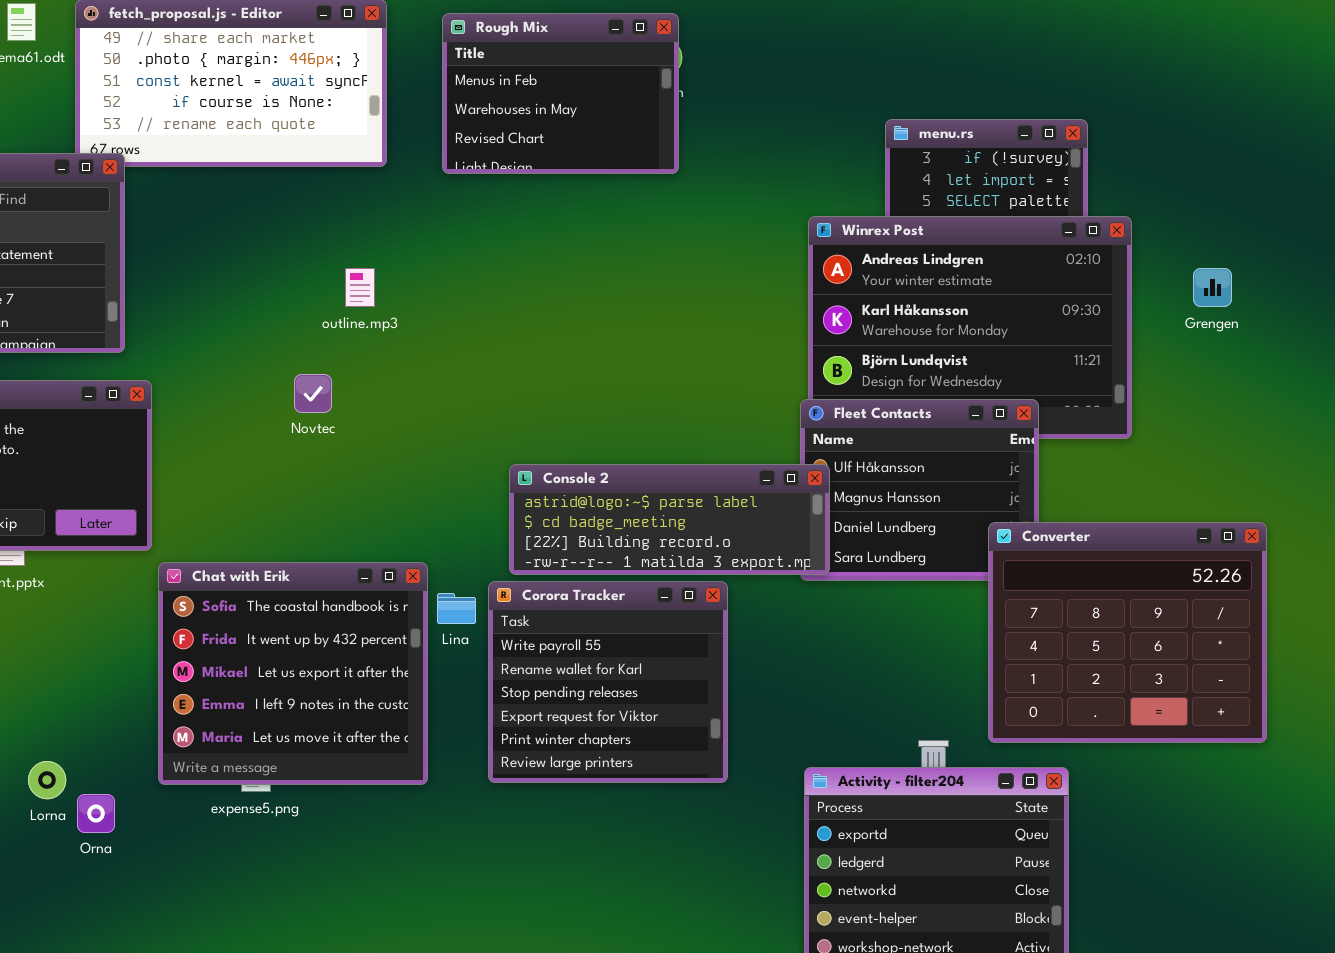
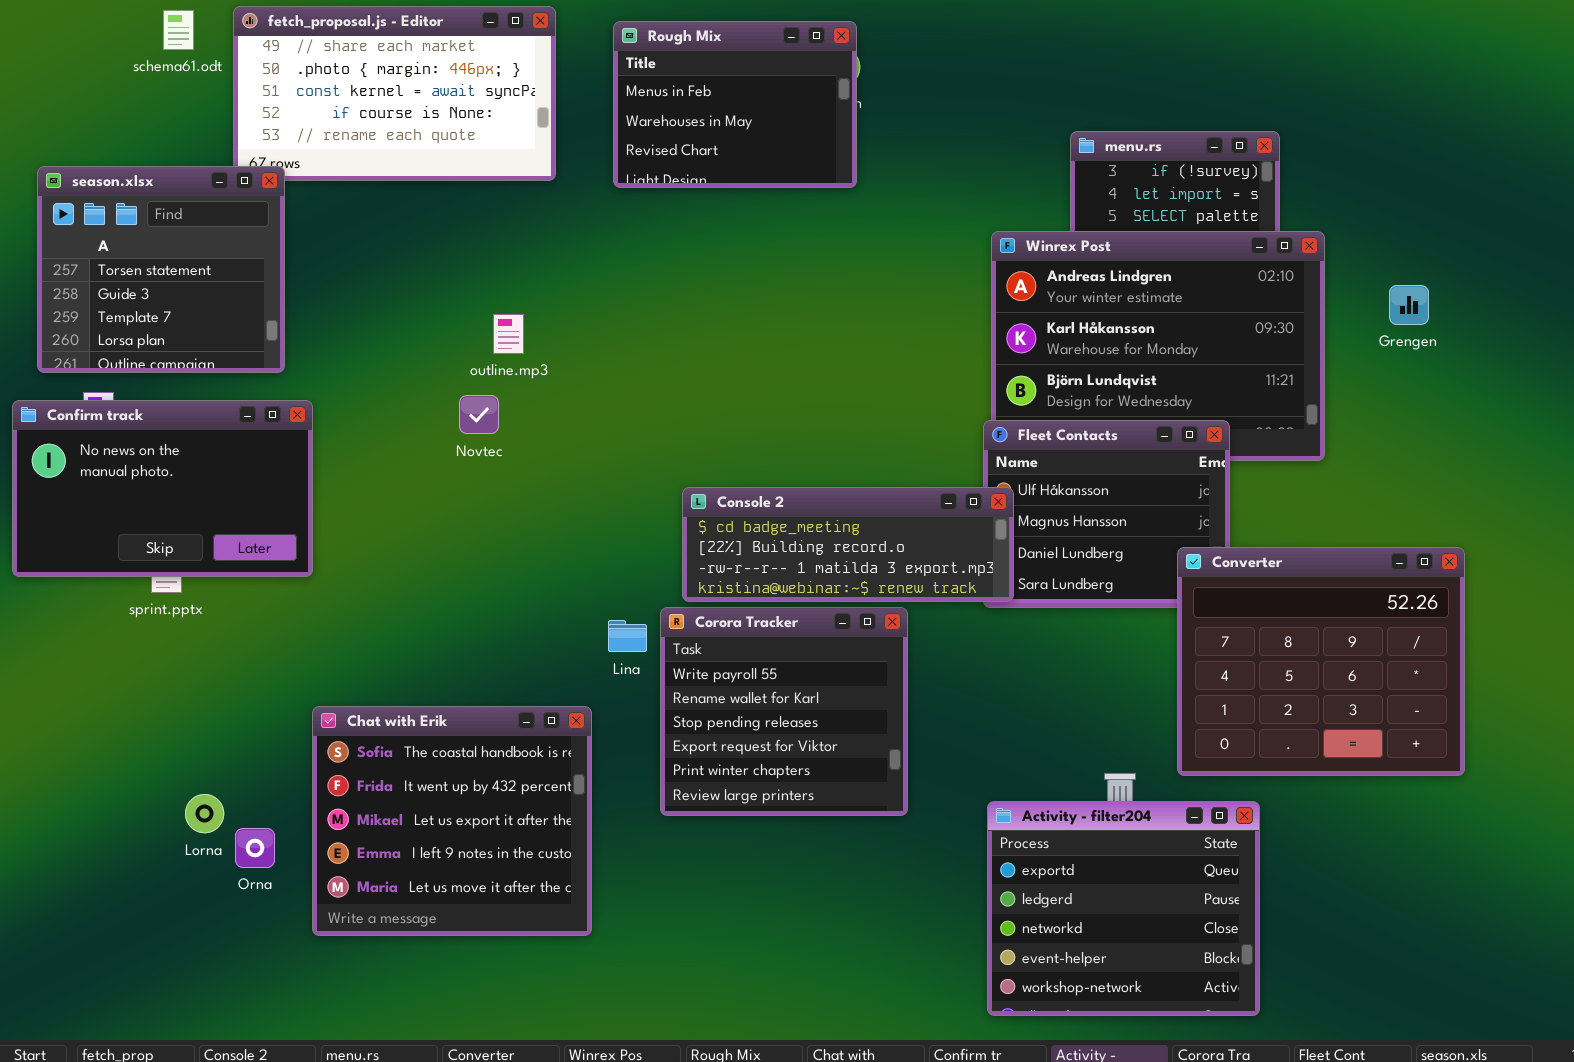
outline.mp3: [345,268,375,307] -> [493,314,524,354], moved
Console 2: [509,464,830,575] -> [682,487,1014,602], scrolled down 1 row
Chat with Erik: [158,562,428,785] -> [312,706,592,936], moved

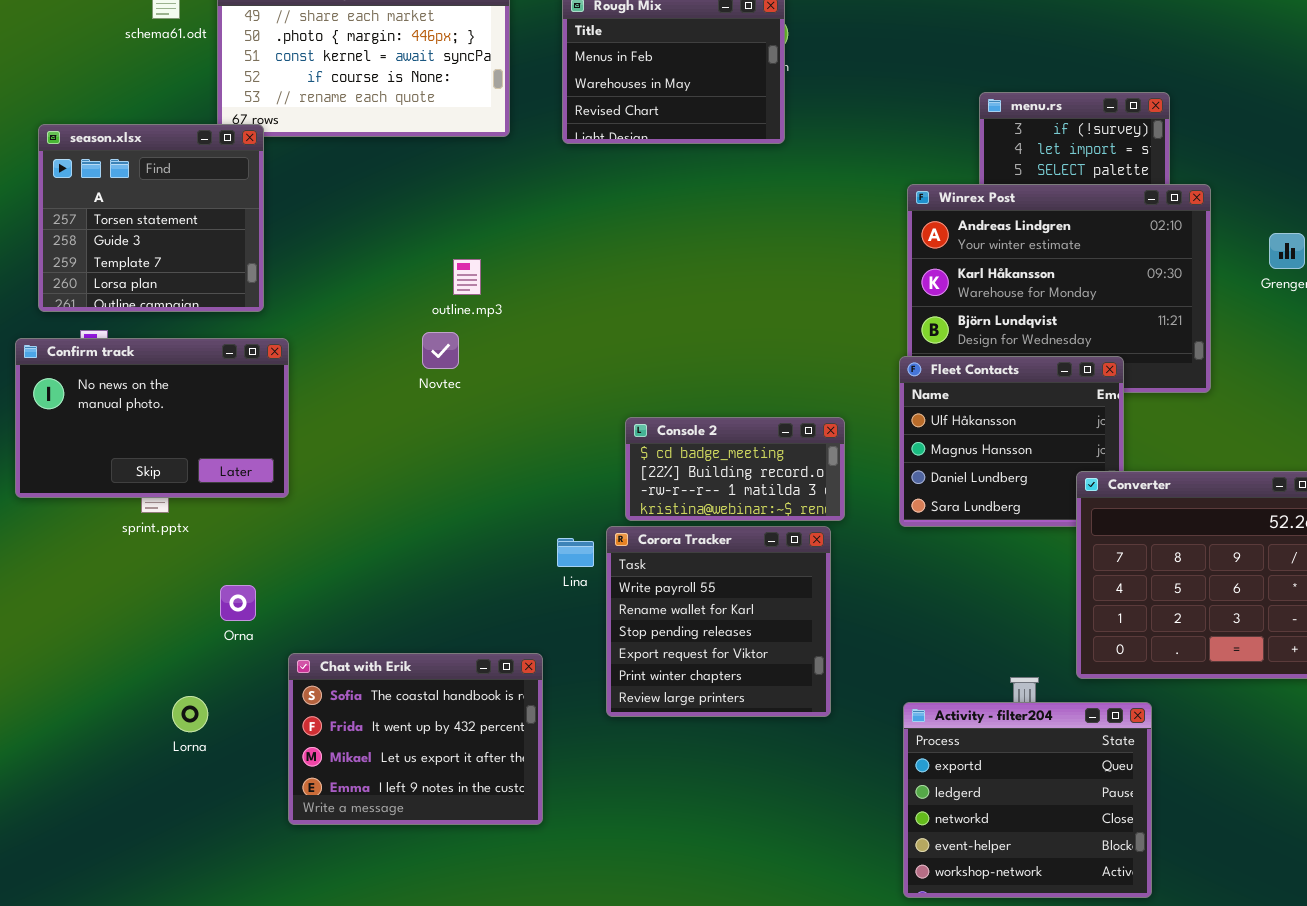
Console 2: [682,487,1014,602] -> [625,417,845,521], resized
Chat with Erik: [312,706,592,936] -> [288,653,543,825], resized
Orna: [235,828,275,868] -> [220,585,256,621], moved

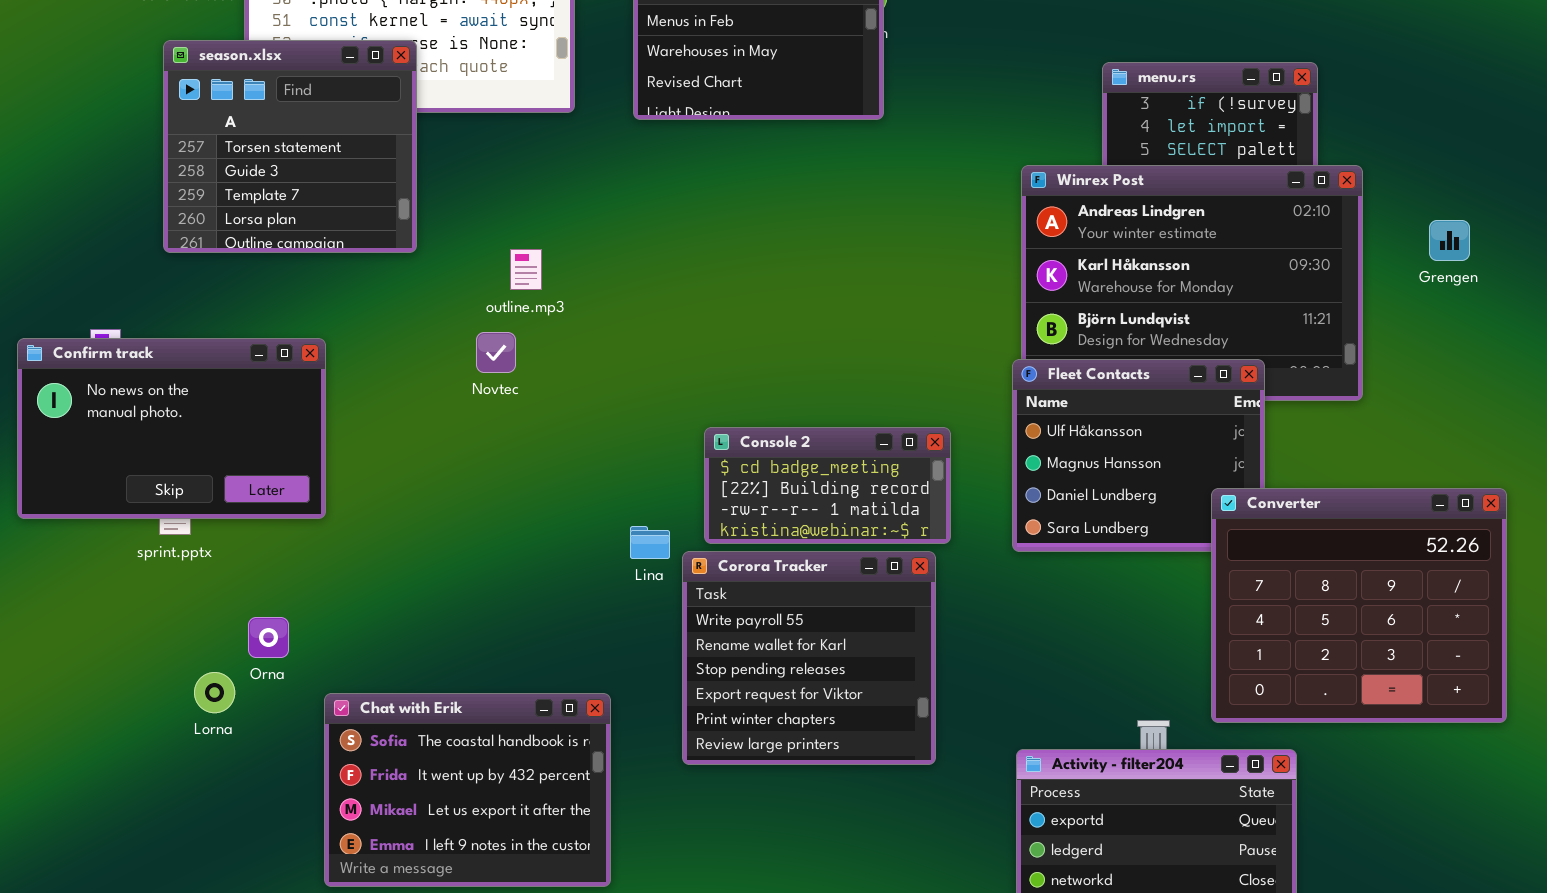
season.xlsx: [38,124,264,312] -> [163,40,417,253], moved
Lina: [557,538,594,567] -> [630,526,670,559], moved
Lorna: [172,696,208,732] -> [194,672,235,713], moved

